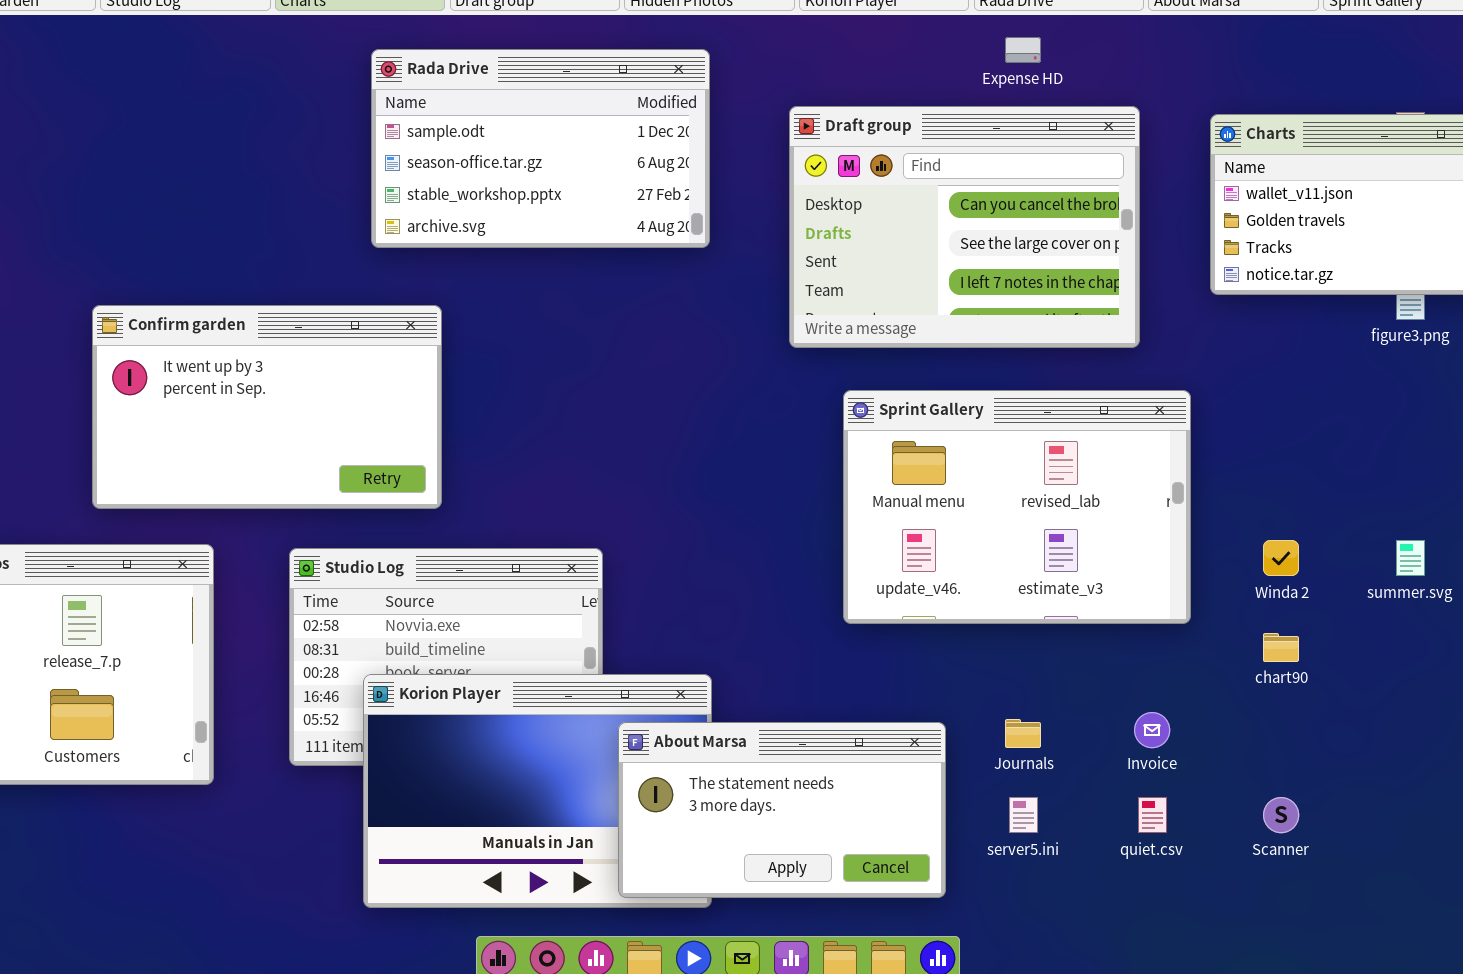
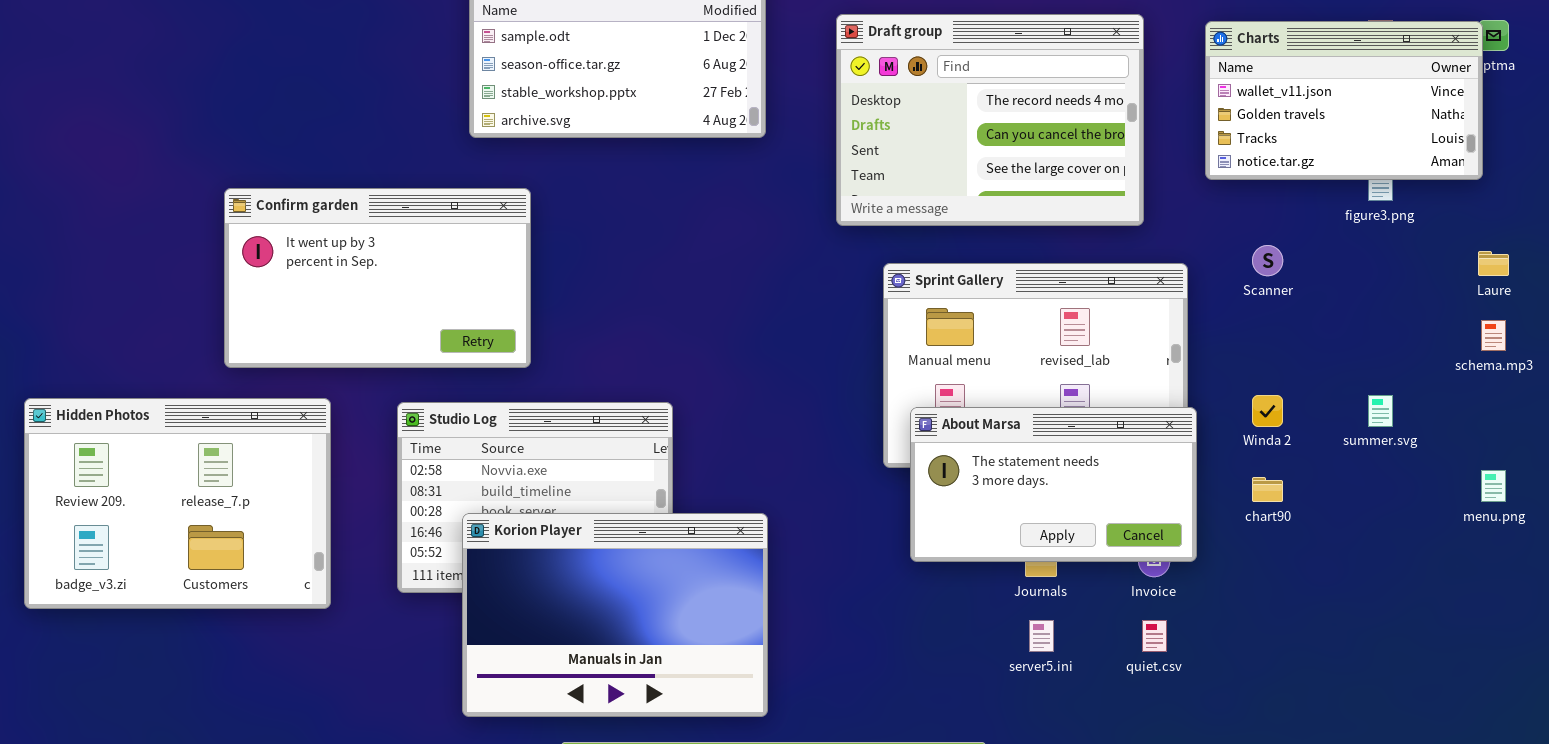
Draft group: [789,106,1140,348] -> [836,14,1144,226], scrolled up 1 row
About Marsa: [618,722,946,898] -> [910,407,1197,562], moved
Scanner: [1263,797,1299,833] -> [1252,245,1283,276], moved

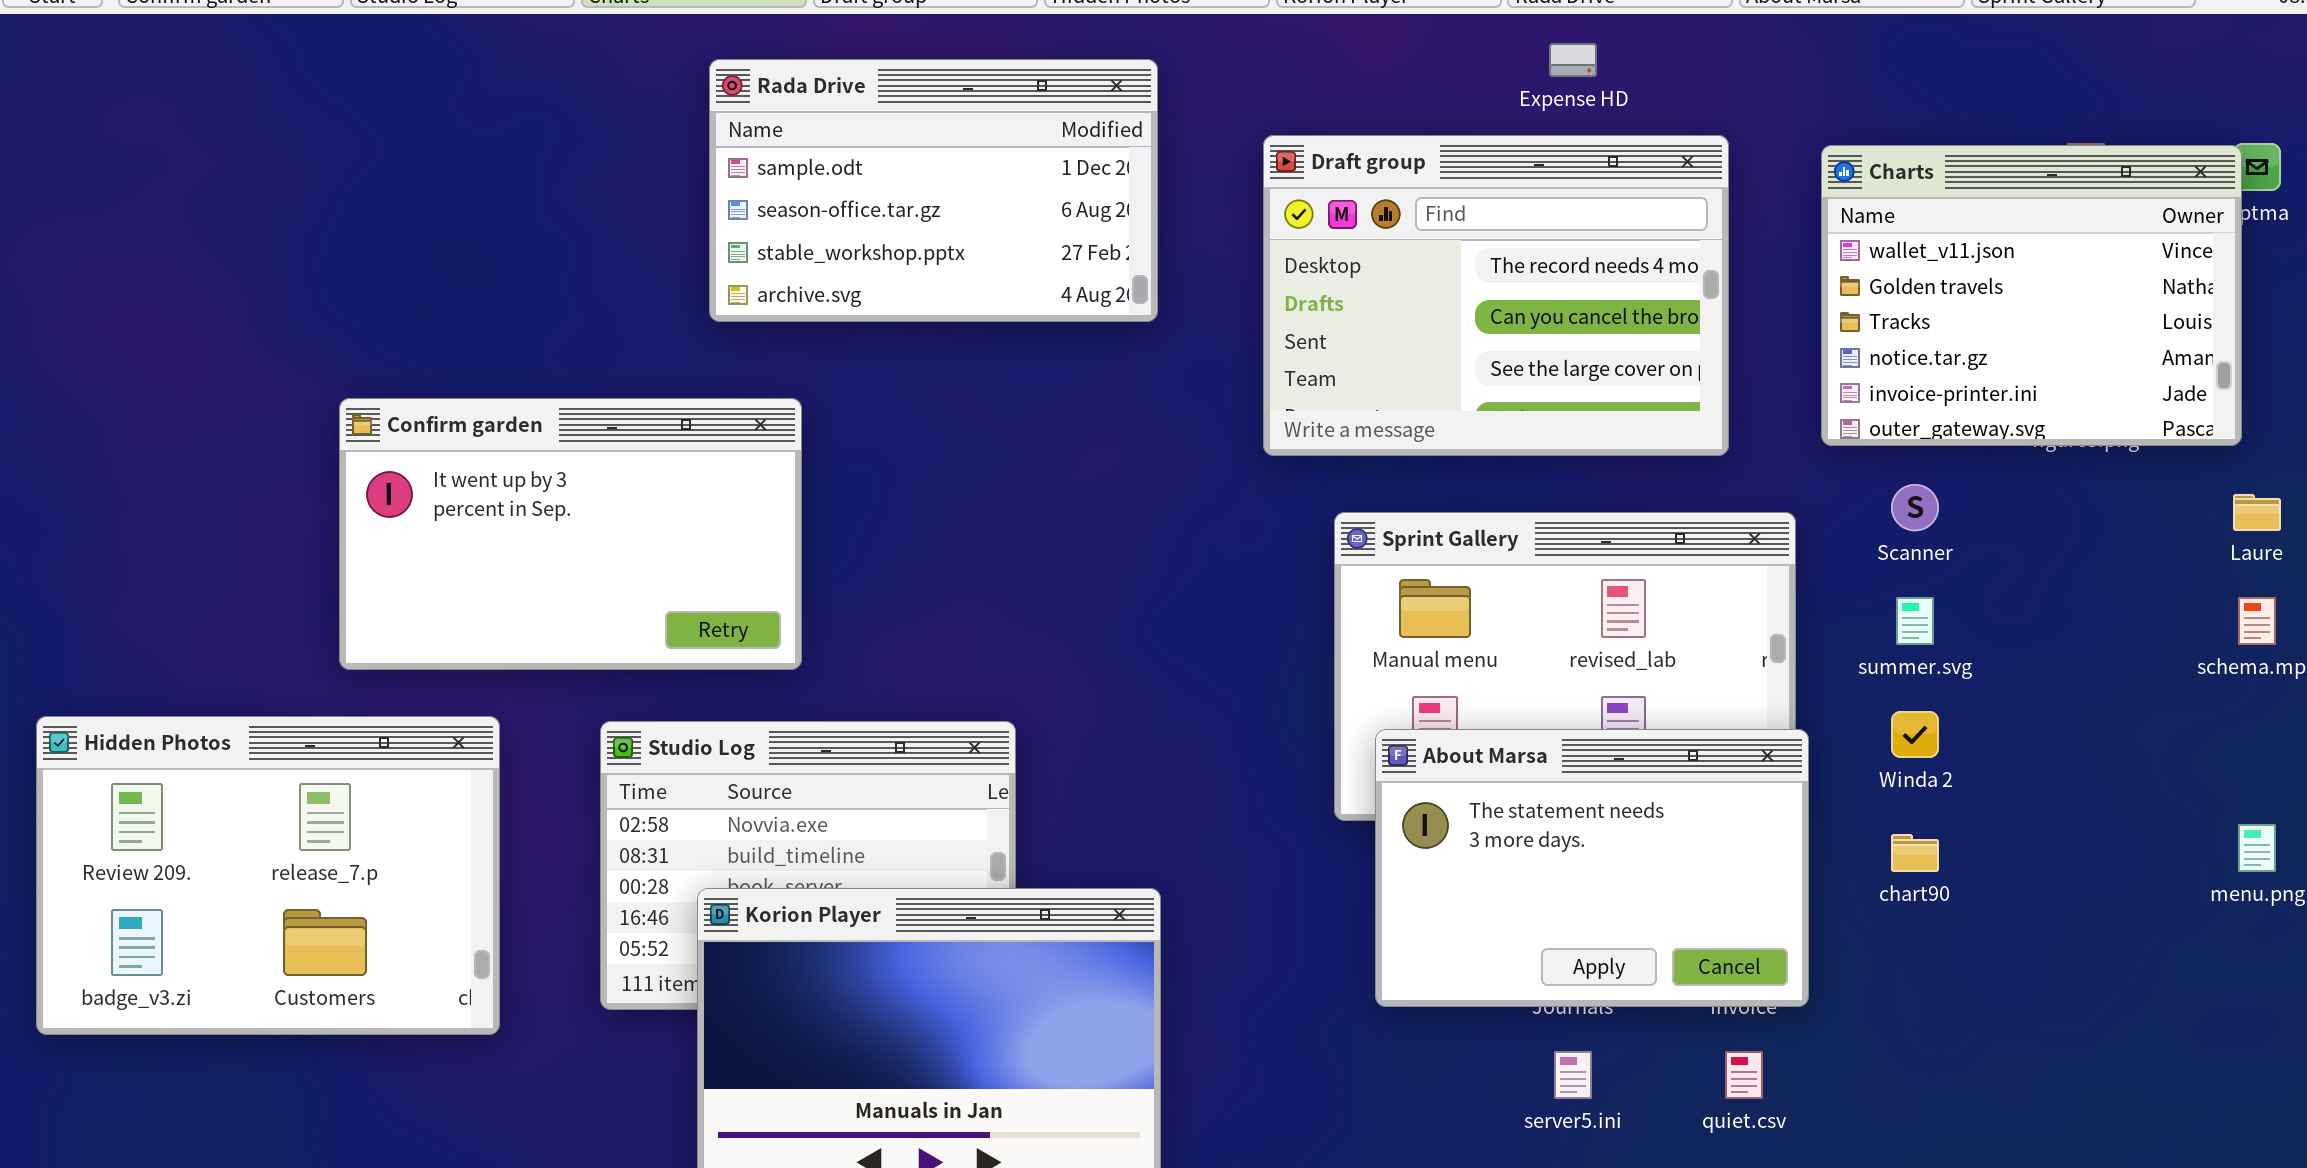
Charts: [1205,21,1483,180] -> [1821,145,2242,446], resized
summer.svg: [1368,395,1393,427] -> [1896,597,1934,645], moved
About Marsa: [910,407,1197,562] -> [1375,729,1809,1007], resized

